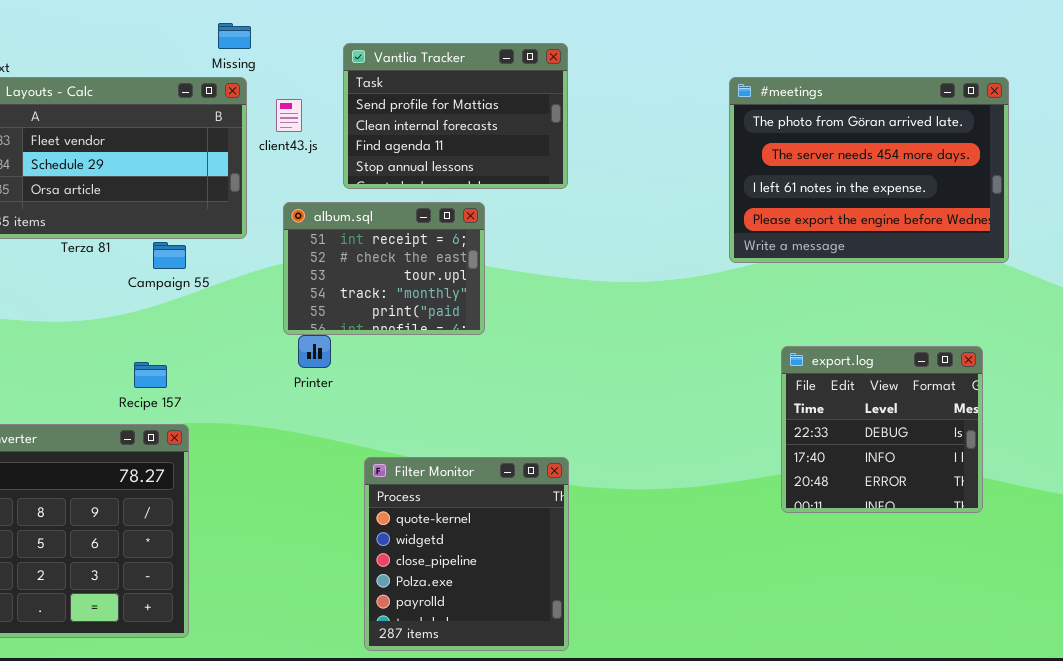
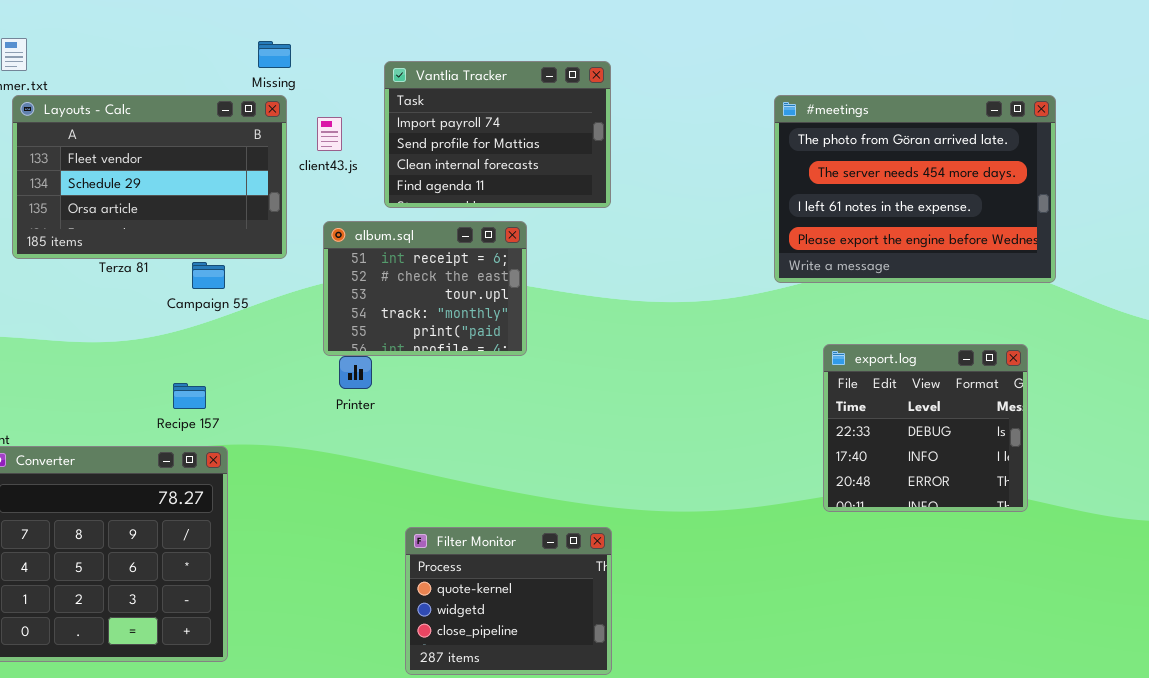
Vantlia Tracker: [343,43,568,189] -> [384,61,611,208], scrolled up 1 row
export.log: [781,346,983,513] -> [823,344,1028,512], moved
Filter Monitor: [364,457,569,651] -> [405,527,612,675], resized

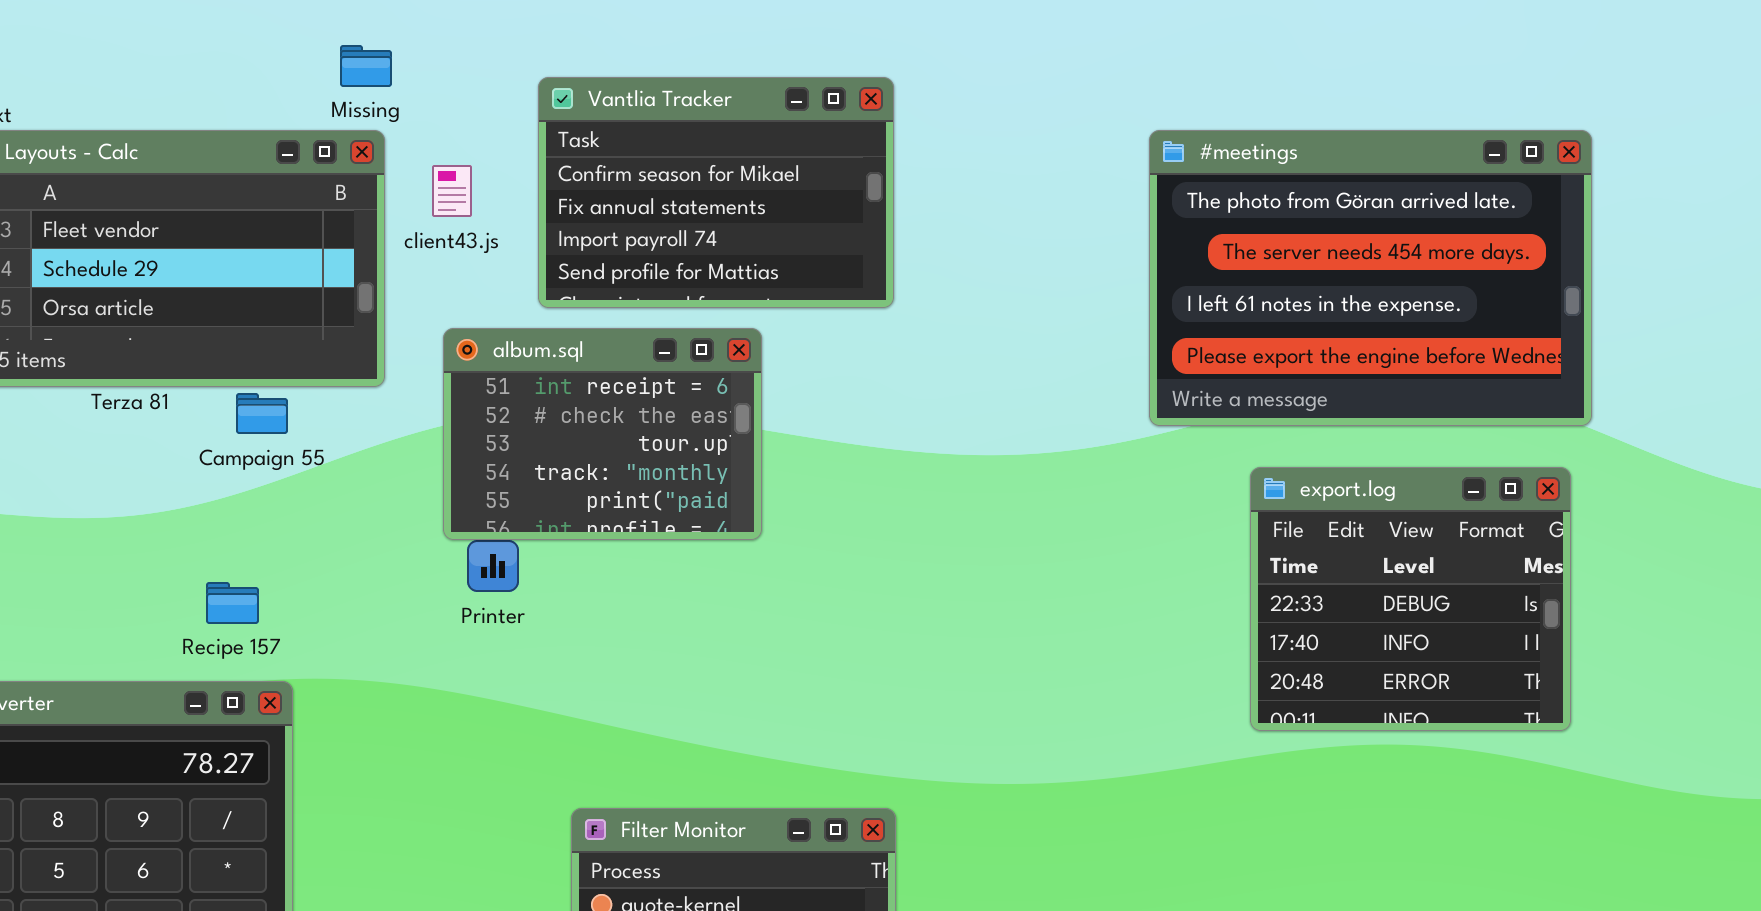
Vantlia Tracker: [384,61,611,208] -> [538,77,894,308], scrolled up 2 rows
export.log: [823,344,1028,512] -> [1250,467,1571,731], moved

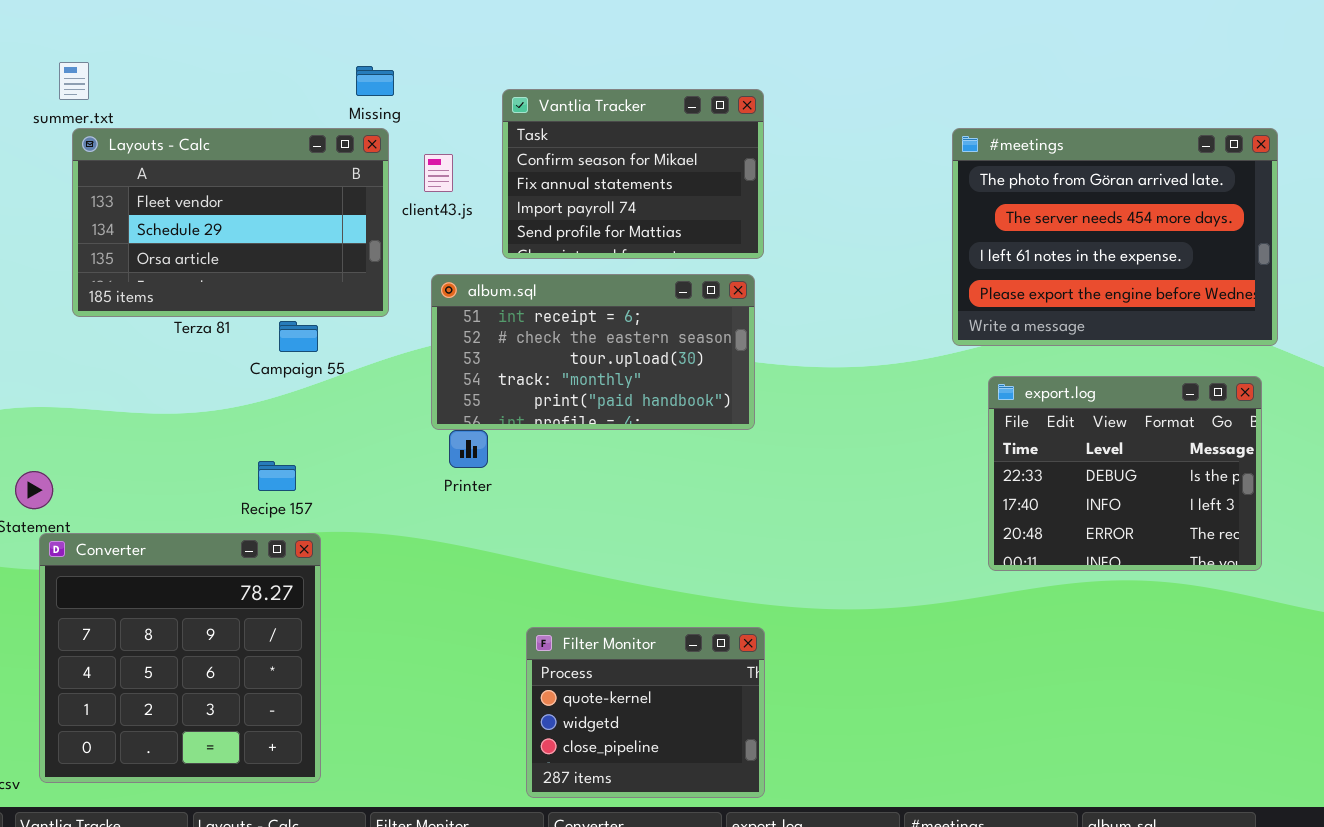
album.sql: [443,328,762,540] -> [431,274,755,430], resized
export.log: [1250,467,1571,731] -> [988,376,1262,571], resized

